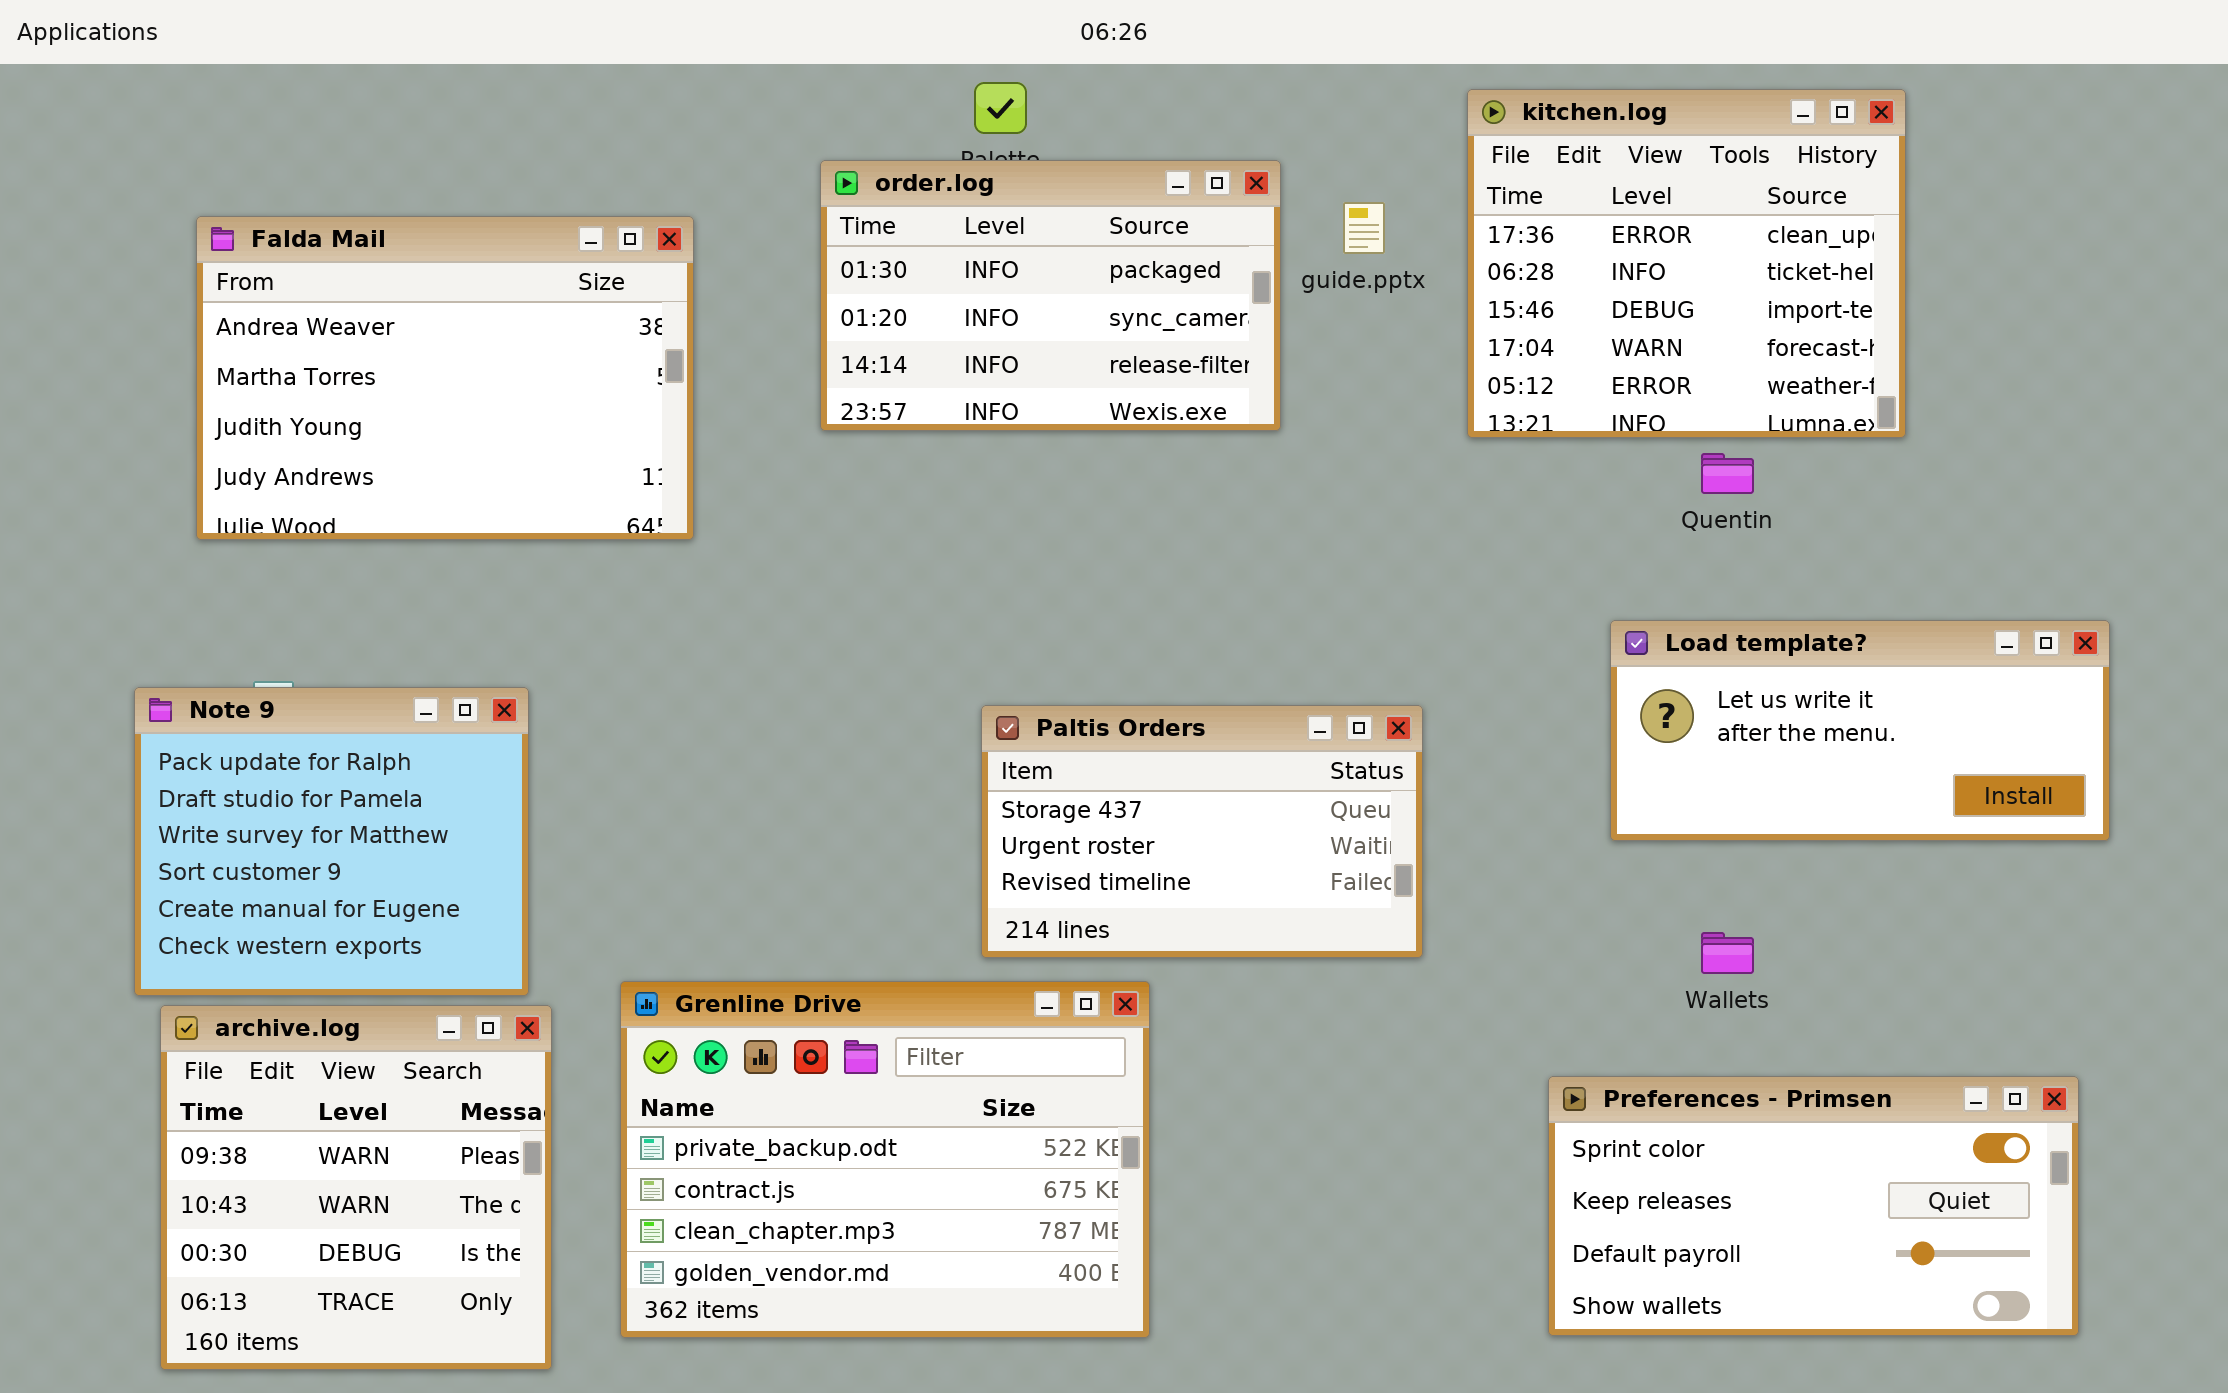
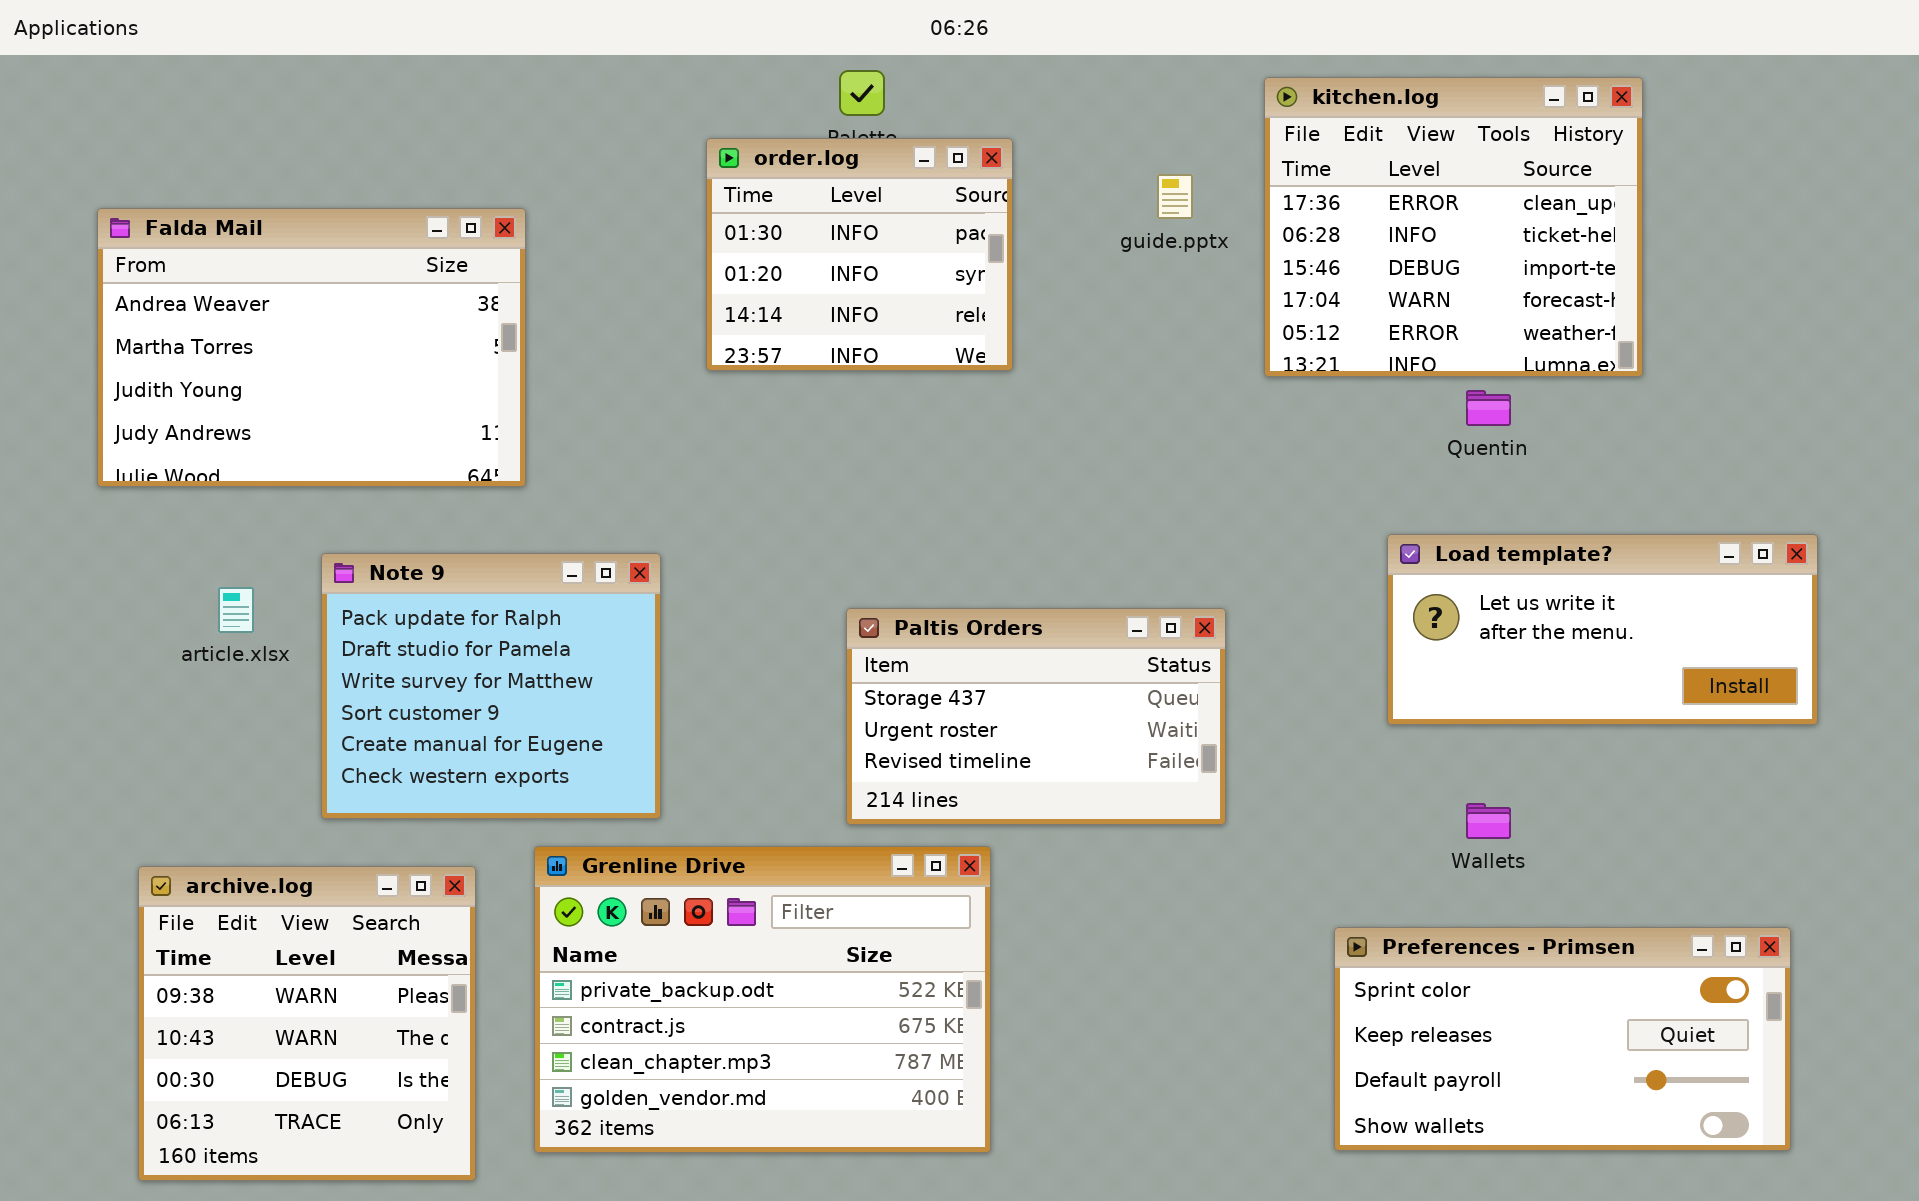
order.log: [820,160,1281,431] -> [706,138,1013,371], resized
Falda Mail: [196,216,694,540] -> [97,208,526,487], moved
Note 9: [134,687,529,996] -> [321,553,661,819], moved

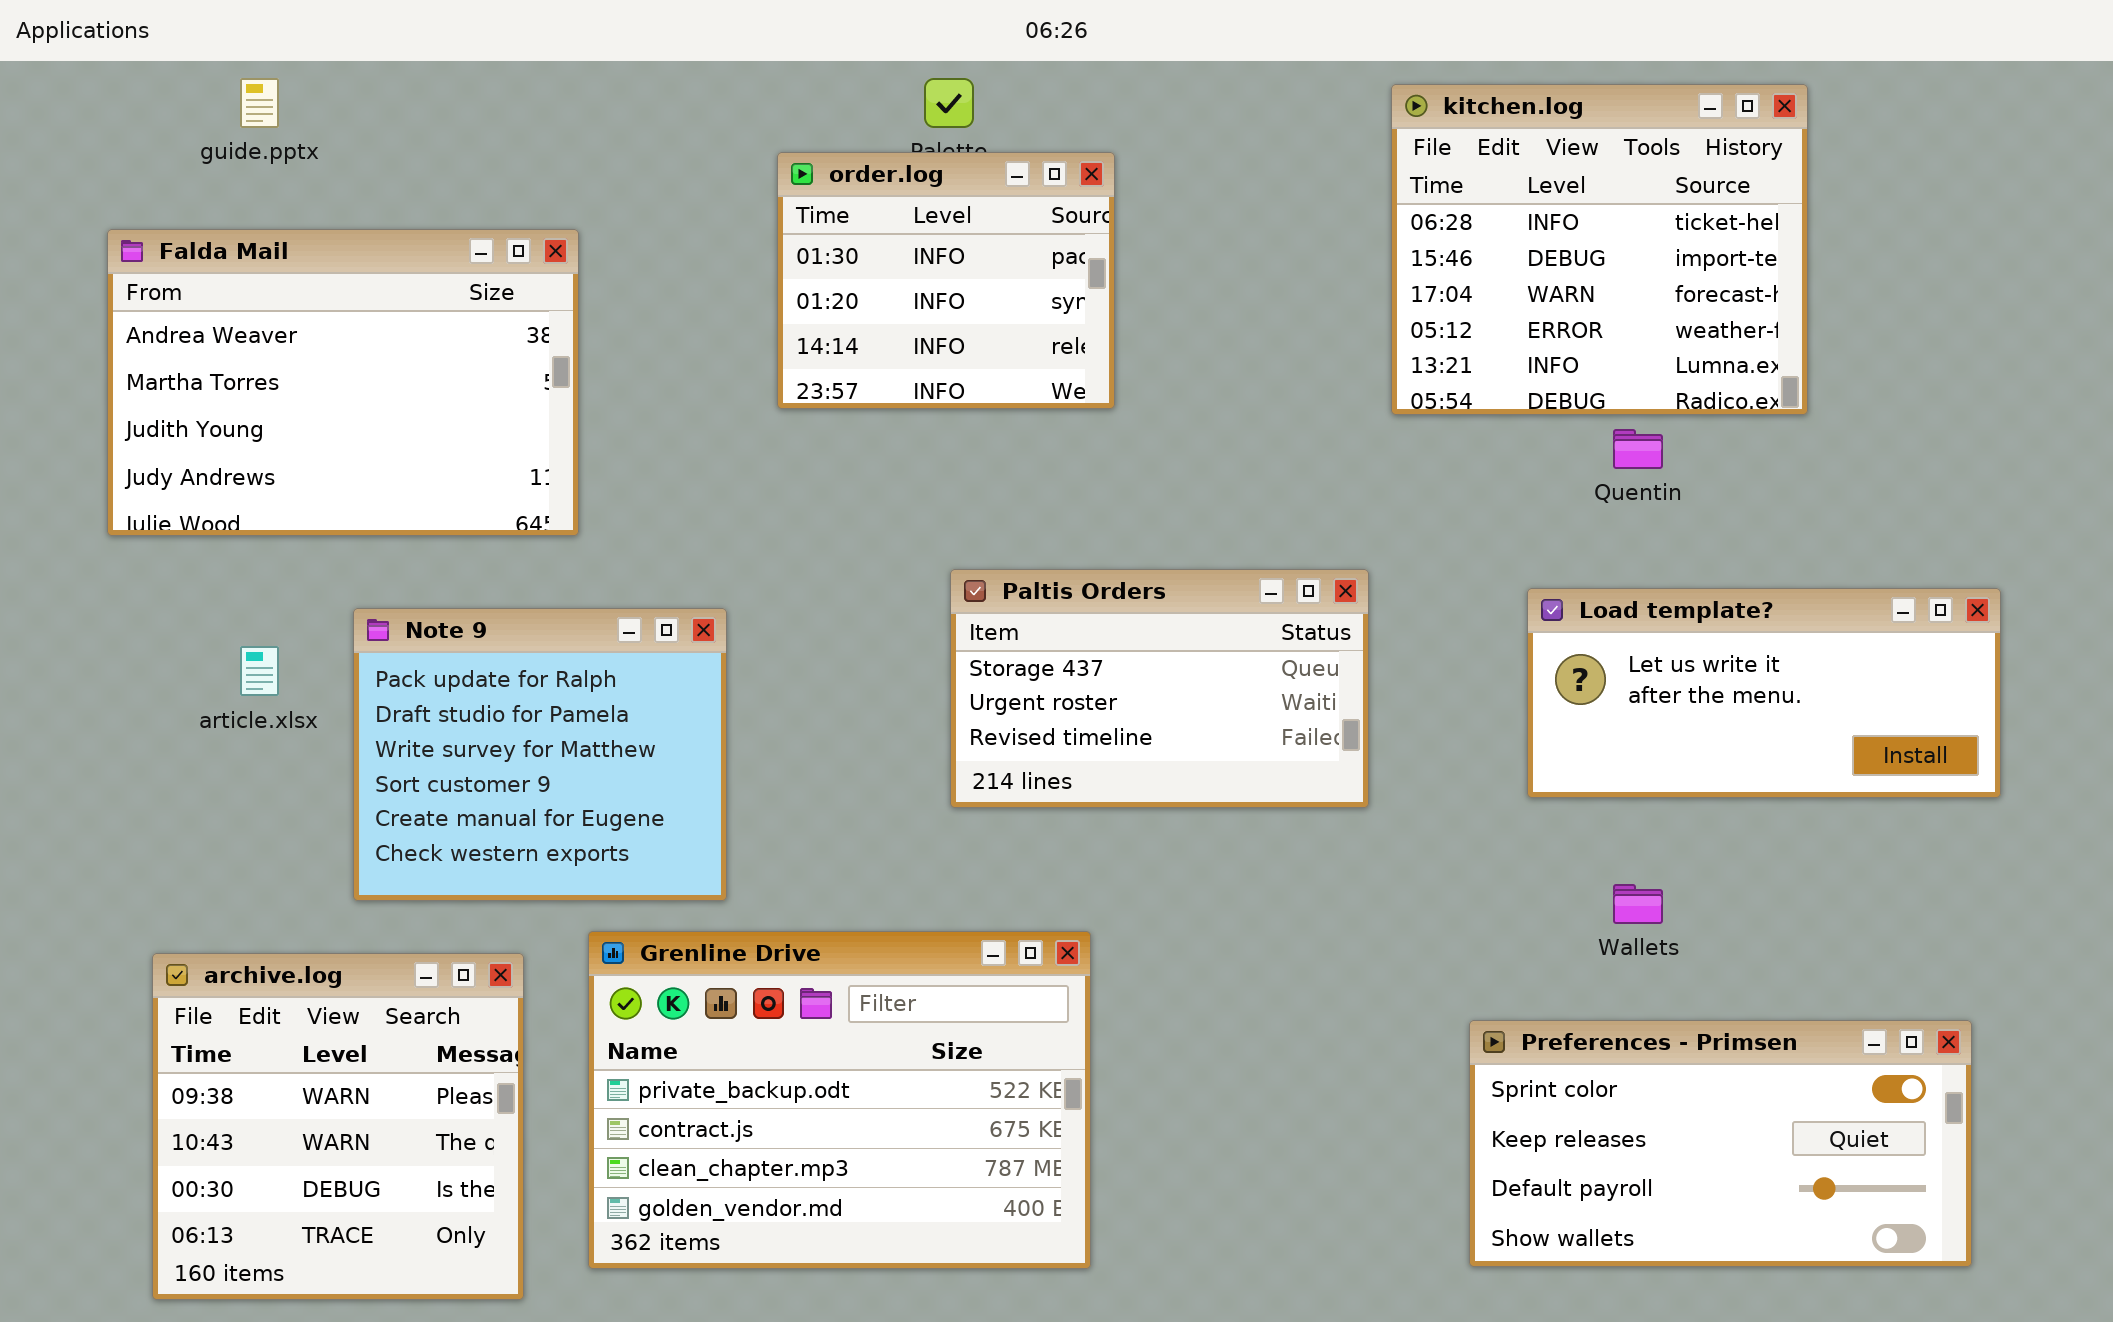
kitchen.log: [1264,77,1643,377] -> [1391,84,1808,415], scrolled down 1 row
guide.pptx: [1157,174,1193,219] -> [240,78,279,128], moved
Paltis Orders: [846,608,1226,825] -> [950,569,1369,808], moved

